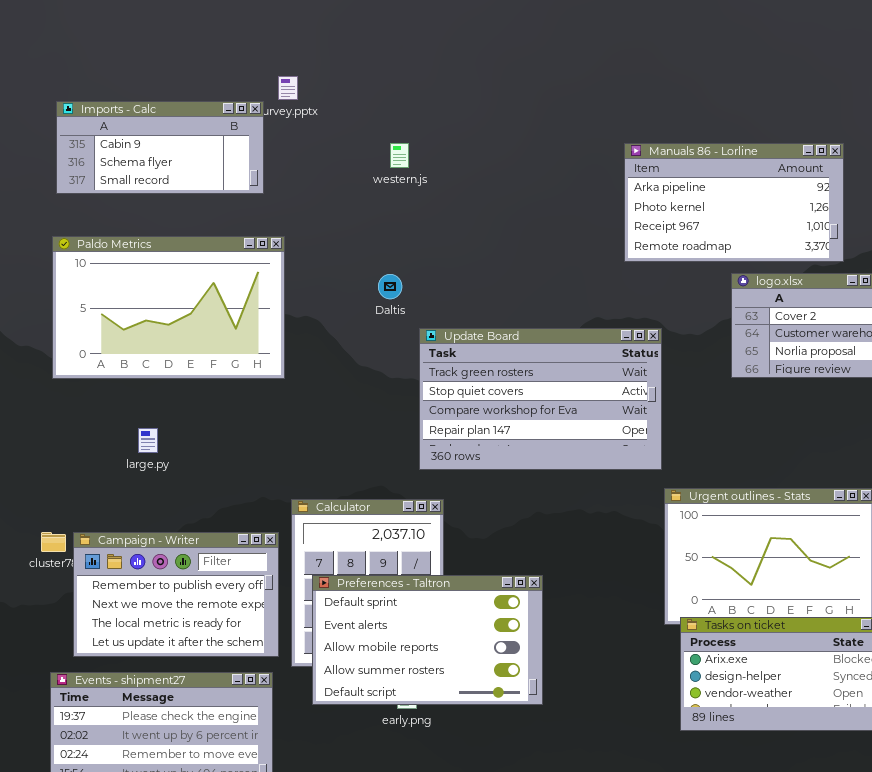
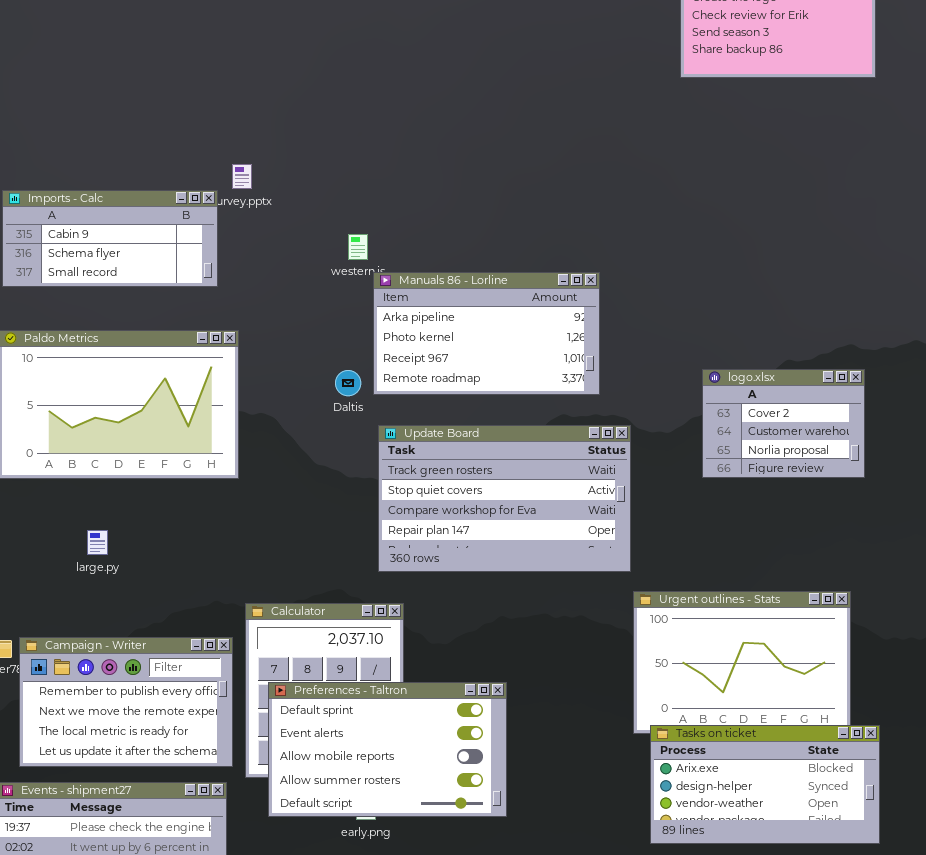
Manuals 86 - Lorline: [624,143,844,262] -> [373,272,600,395], moved

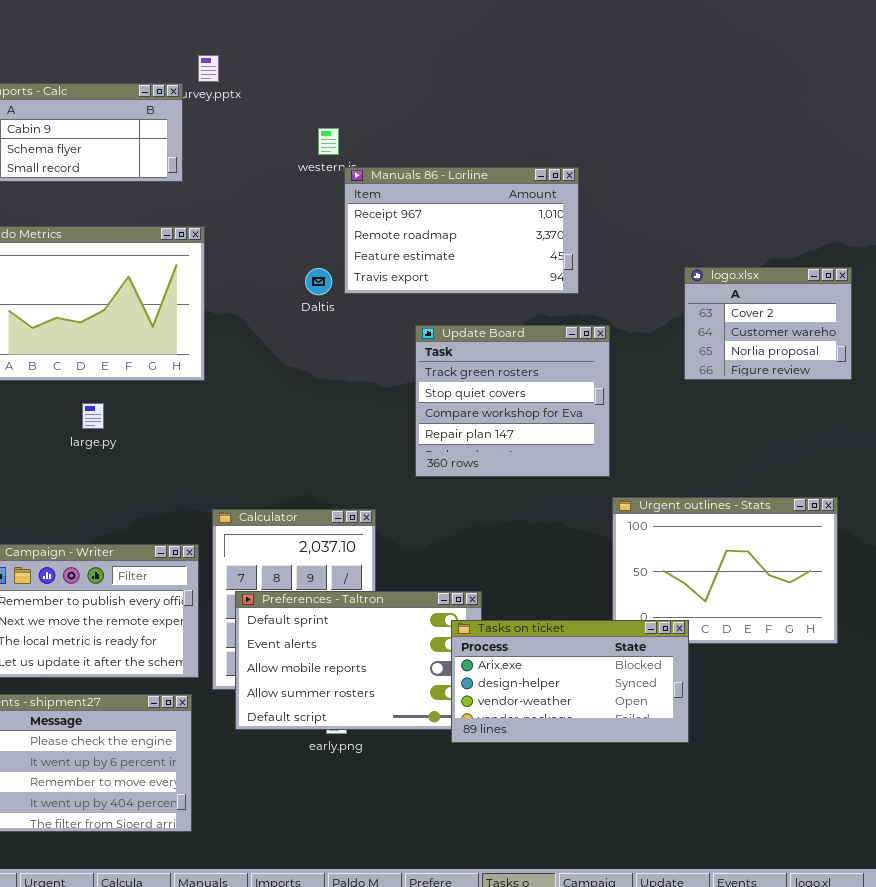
Manuals 86 - Lorline: [373,272,600,395] -> [344,167,579,294], scrolled down 2 rows
Update Board: [378,425,631,572] -> [415,325,610,477], resized
large.py: [87,530,108,555] -> [82,403,104,429], moved
Tasks on ticket: [650,725,880,844] -> [451,620,689,743], moved

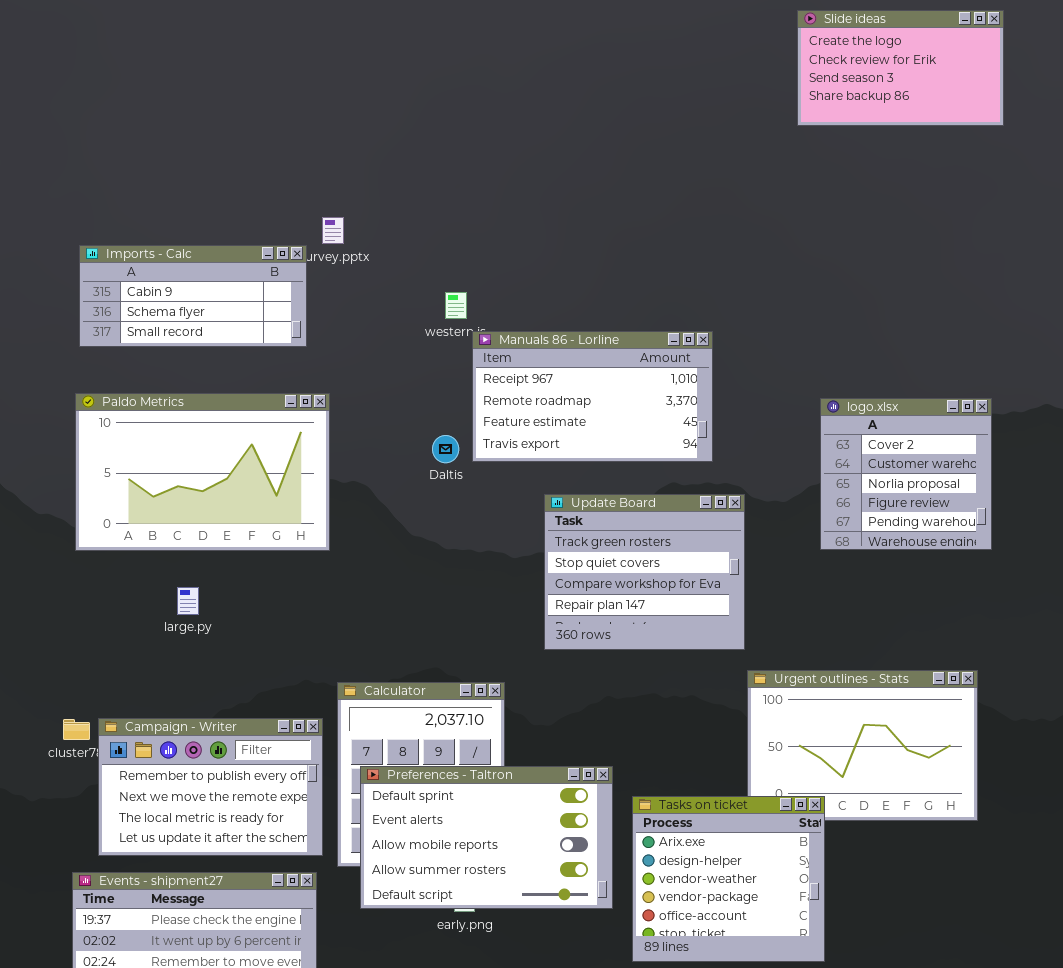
logo.xlsx: [684,267,852,380] -> [820,398,992,550], resized
large.py: [82,403,104,429] -> [177,587,199,615], moved
Tasks on ticket: [451,620,689,743] -> [632,796,825,962], resized

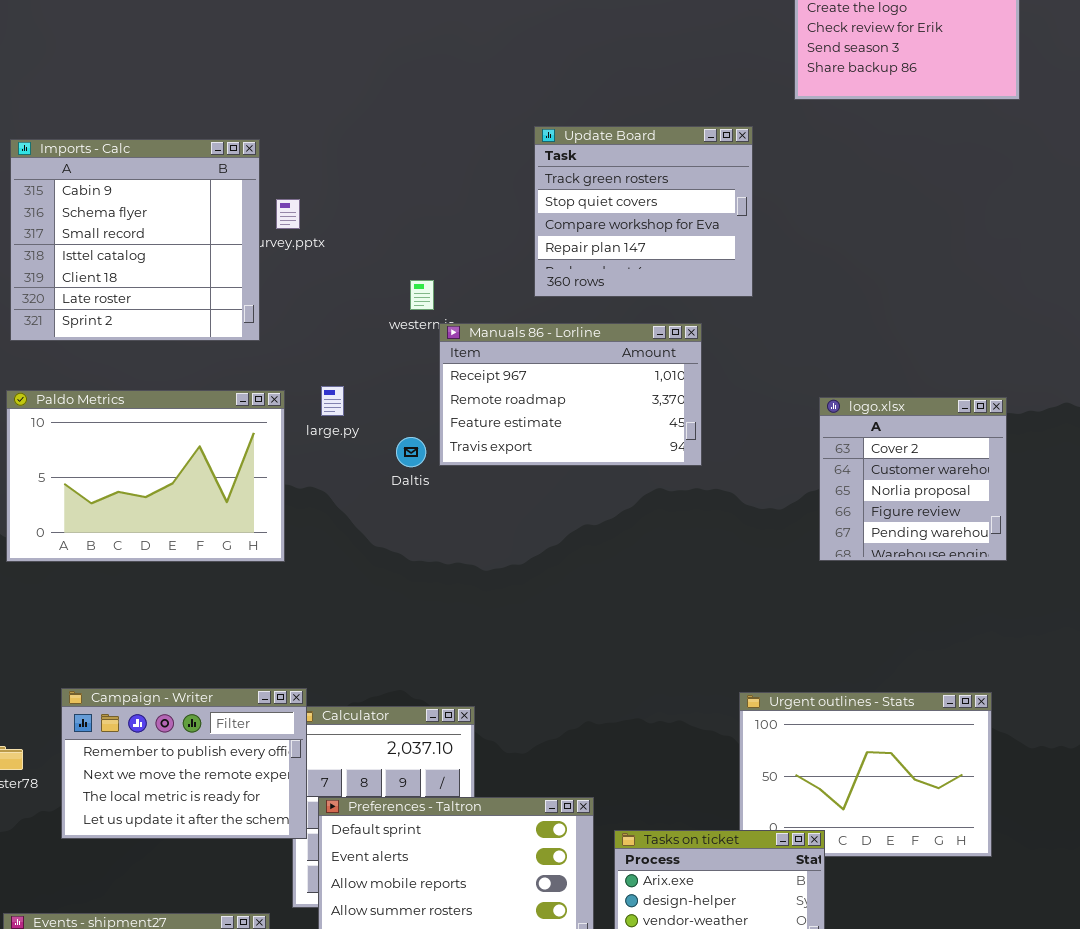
Imports - Calc: [79,245,307,347] -> [10,139,260,341], resized
Update Board: [544,494,745,650] -> [534,126,753,297], moved
large.py: [177,587,199,615] -> [321,386,344,416], moved
Campaign - Writer: [98,718,323,856] -> [61,688,307,839], moved

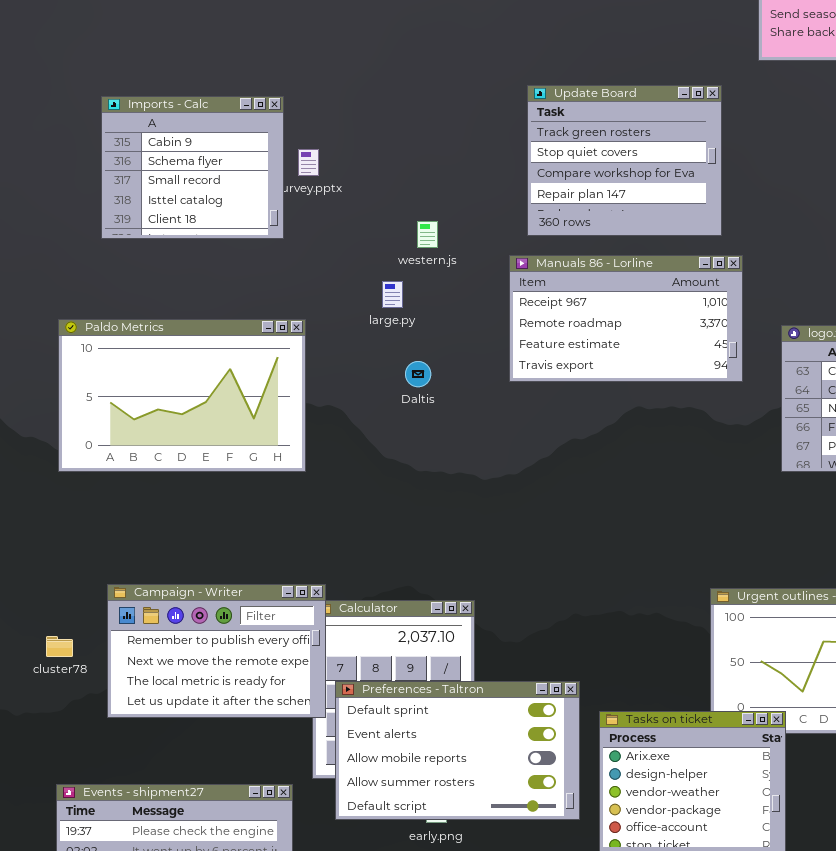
Imports - Calc: [10,139,260,341] -> [101,96,284,239], resized
Manuals 86 - Lorline: [439,323,702,466] -> [509,255,743,382], moved
large.py: [321,386,344,416] -> [382,281,403,308], moved

